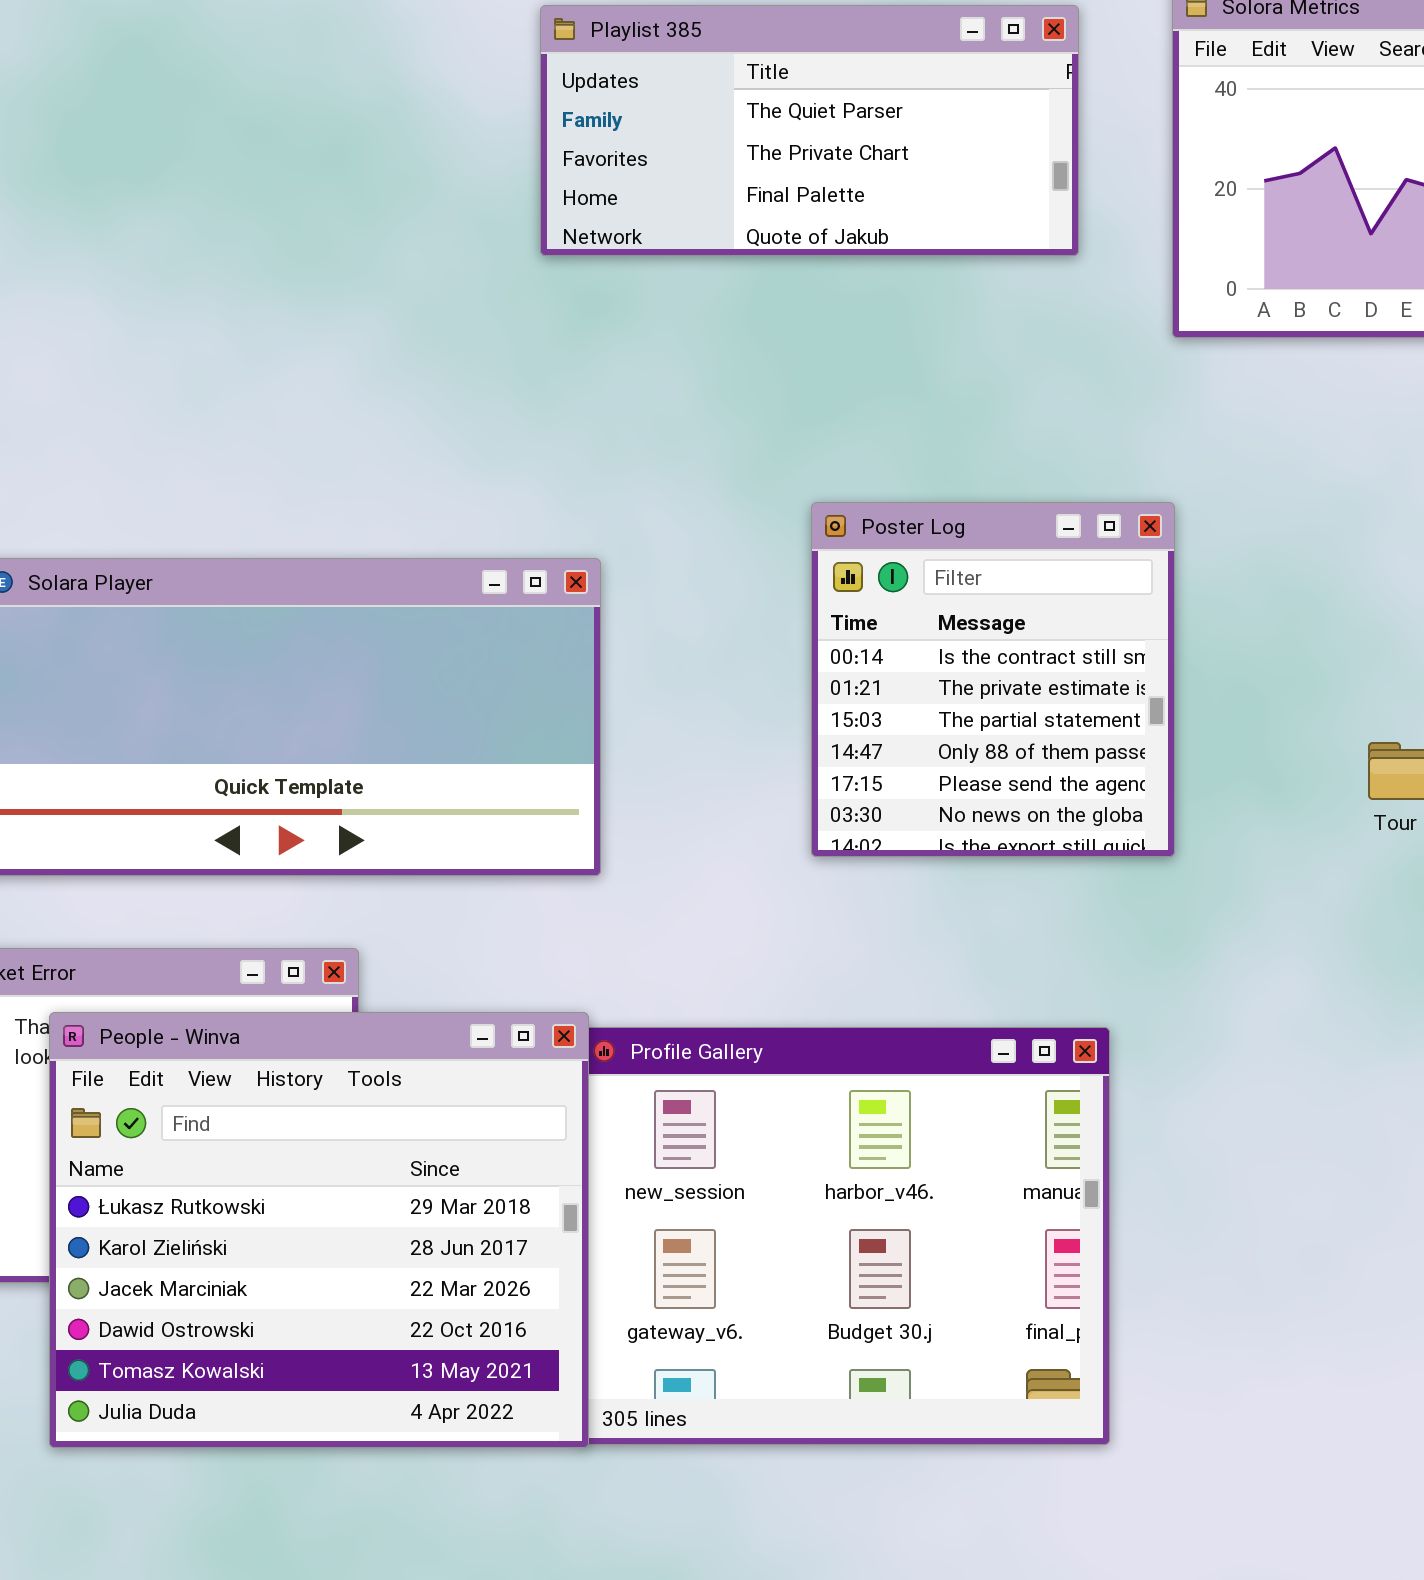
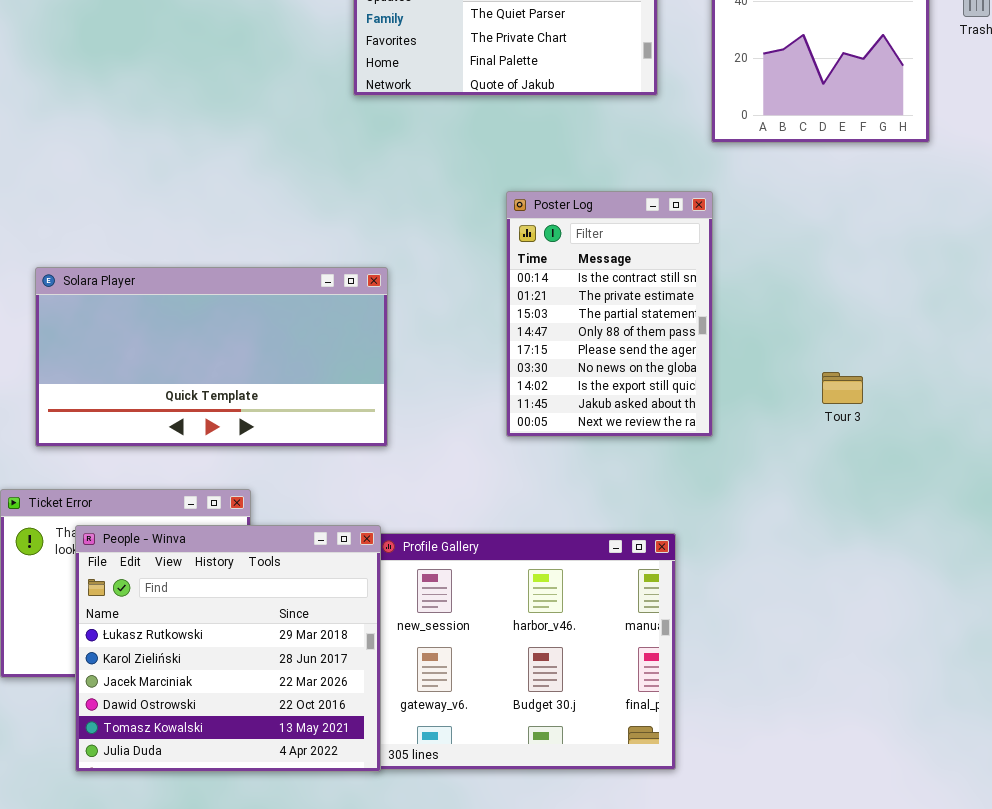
Poster Log: [811,502,1175,857] -> [506,191,713,437], resized

